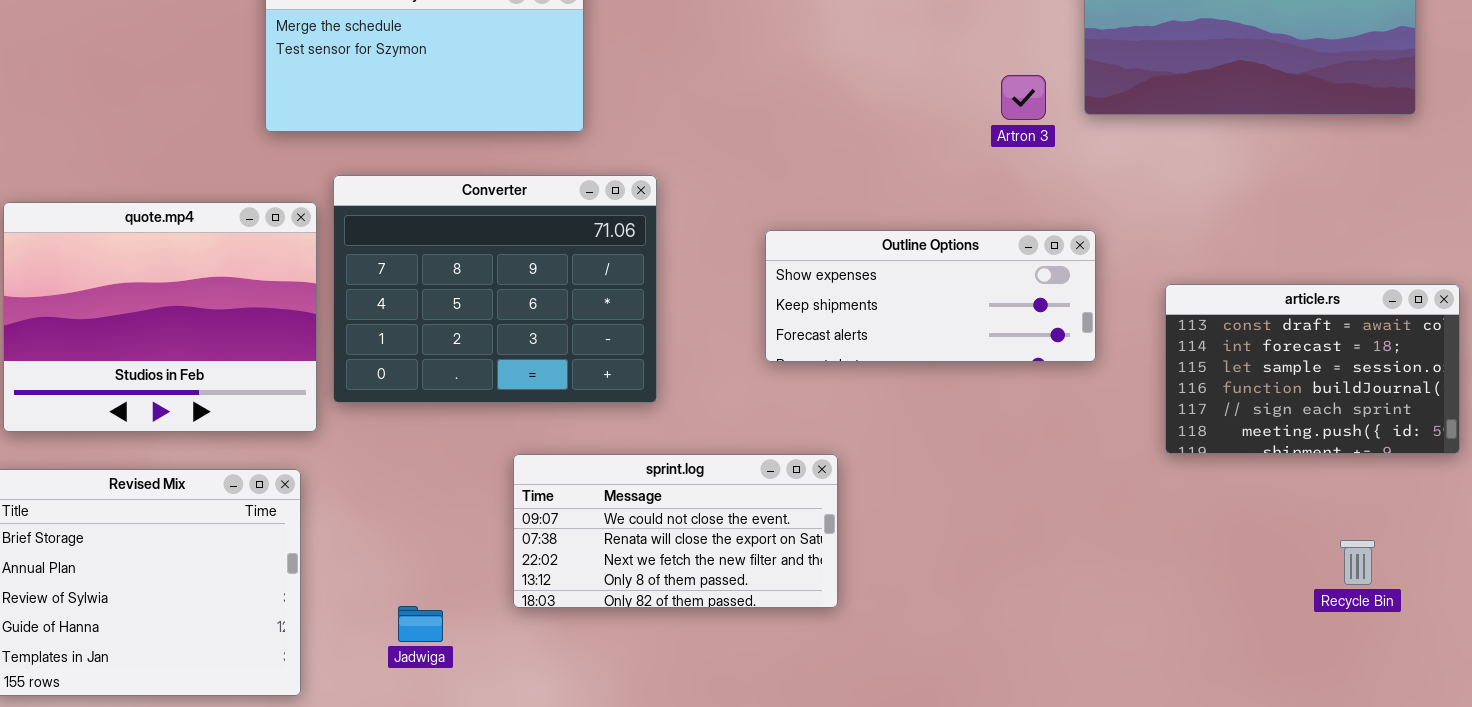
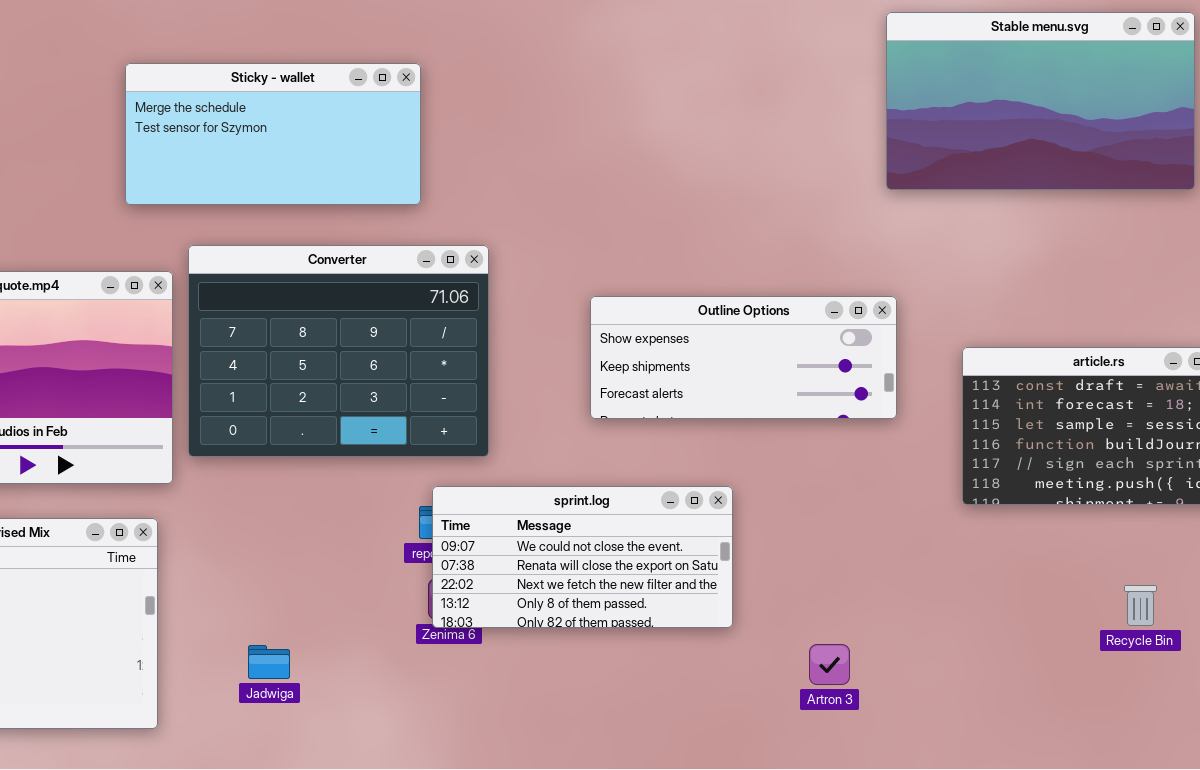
Artron 3: [1001,75,1046,120] -> [809,644,850,685], moved
sprint.log: [513,454,838,608] -> [432,486,733,628], moved

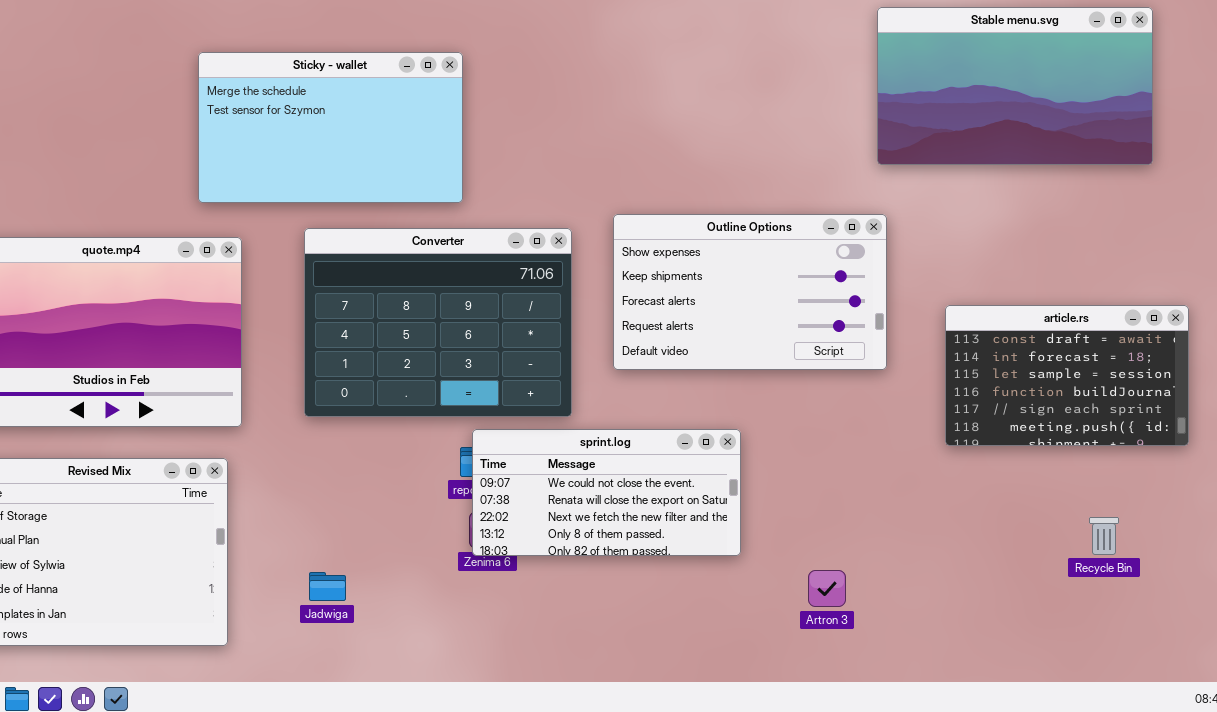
Sticky - wallet: [125,63,421,205] -> [198,52,463,203], resized
Converter: [188,245,489,457] -> [304,228,572,417], moved
Outline Options: [590,296,897,419] -> [613,214,887,370], resized

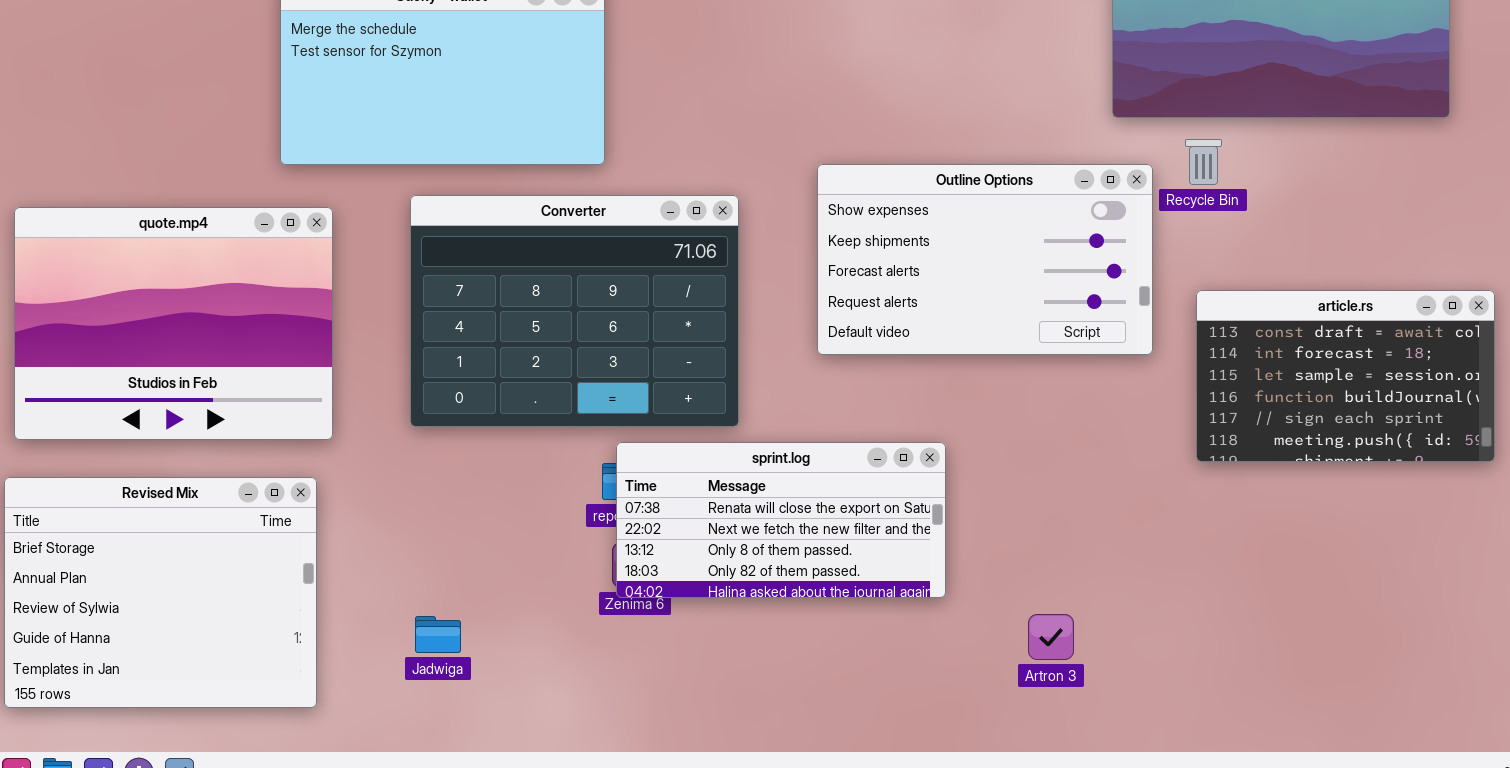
Outline Options: [613,214,887,370] -> [817,164,1153,355], moved
sprint.log: [472,429,741,556] -> [616,442,946,598], scrolled down 1 row
Recycle Bin: [1089,517,1119,555] -> [1185,139,1222,185], moved

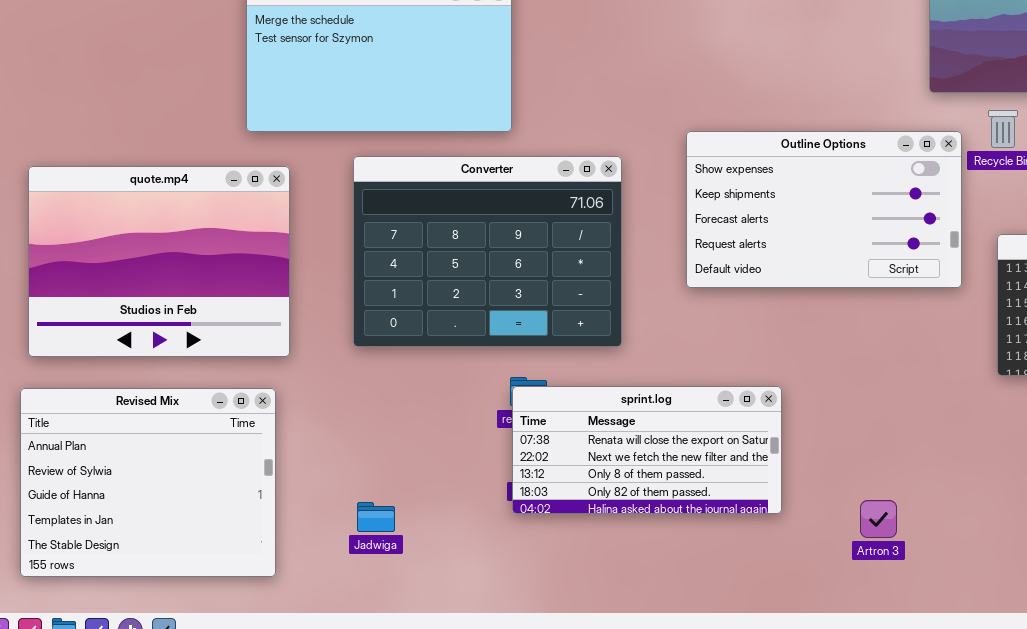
sprint.log: [616,442,946,598] -> [512,386,782,514], moved
Revised Mix: [4,477,317,708] -> [20,388,276,577], scrolled down 1 row

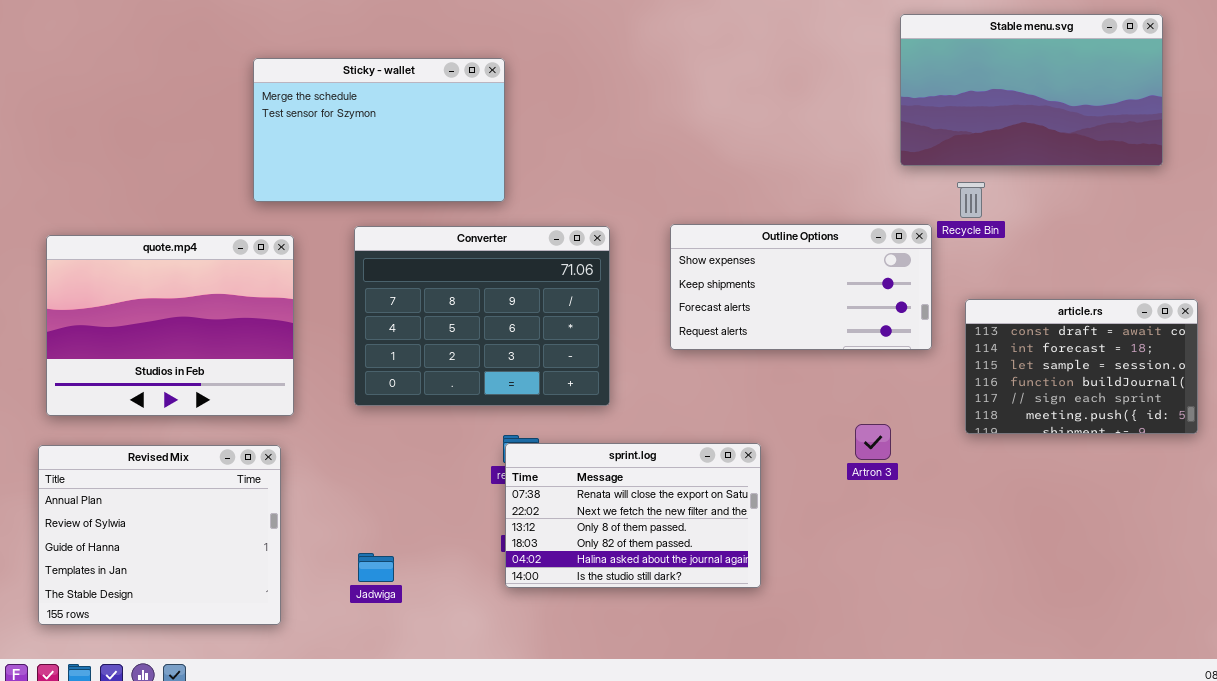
Outline Options: [686,131,962,288] -> [670,224,932,350], resized
sprint.log: [512,386,782,514] -> [505,443,761,588], resized
Artron 3: [860,500,897,538] -> [855,424,891,460], moved

